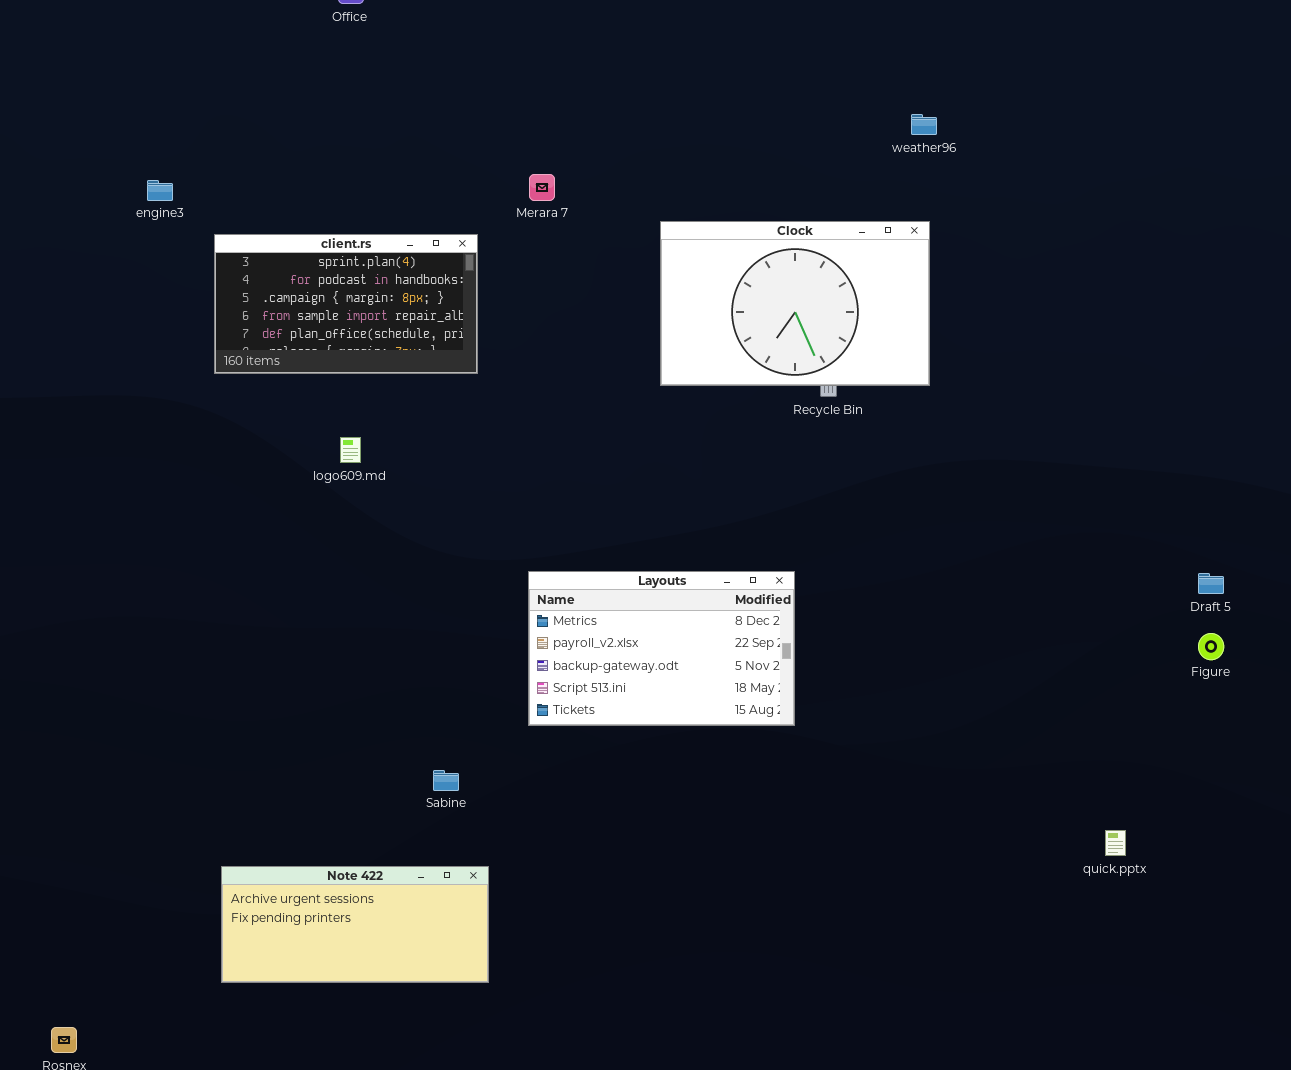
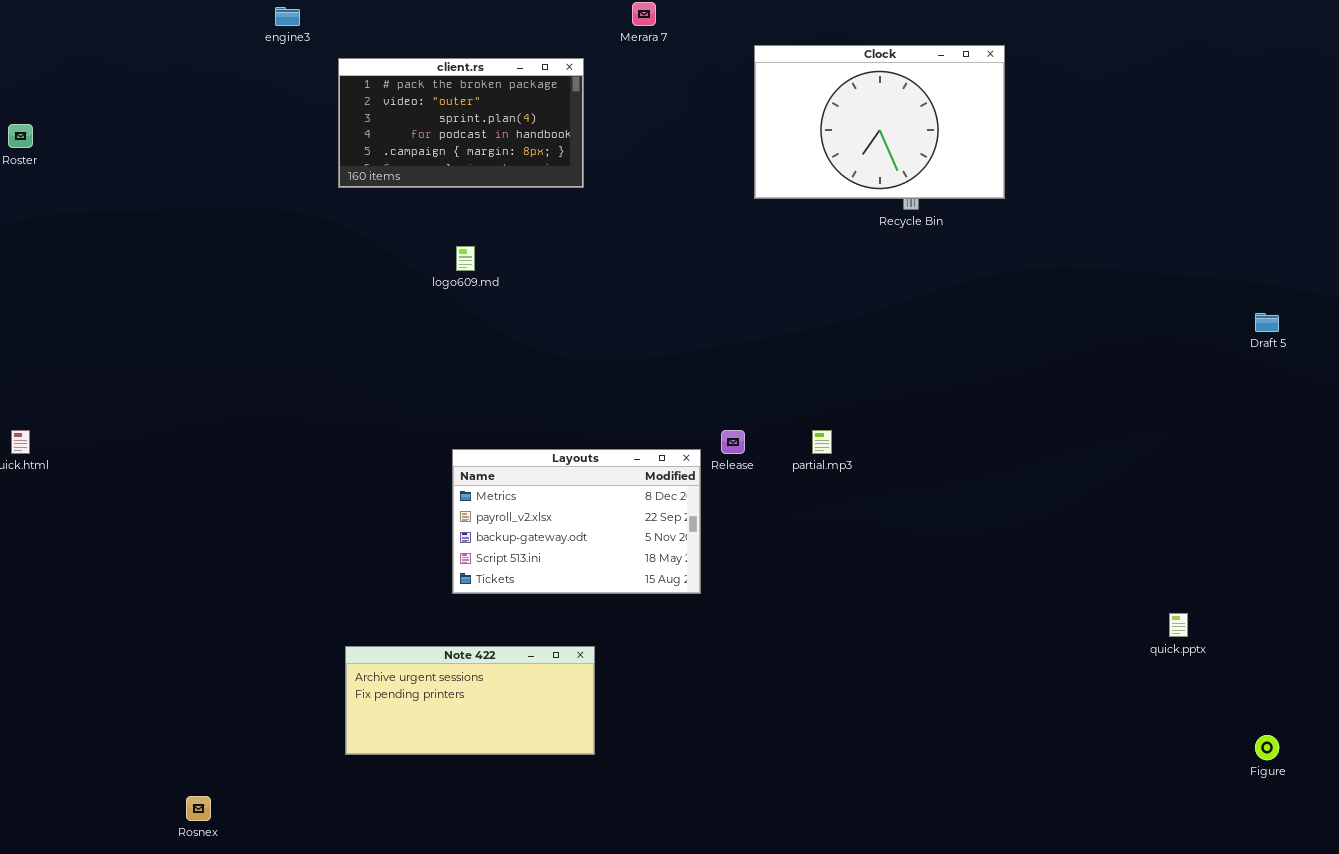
client.rs: [214,234,478,374] -> [338,58,584,188], scrolled up 2 rows
Layouts: [528,571,795,726] -> [452,449,701,594], moved
Draft 5: [1198,573,1224,594] -> [1255,313,1279,332], moved
Figure: [1198,633,1224,660] -> [1255,735,1279,760], moved

